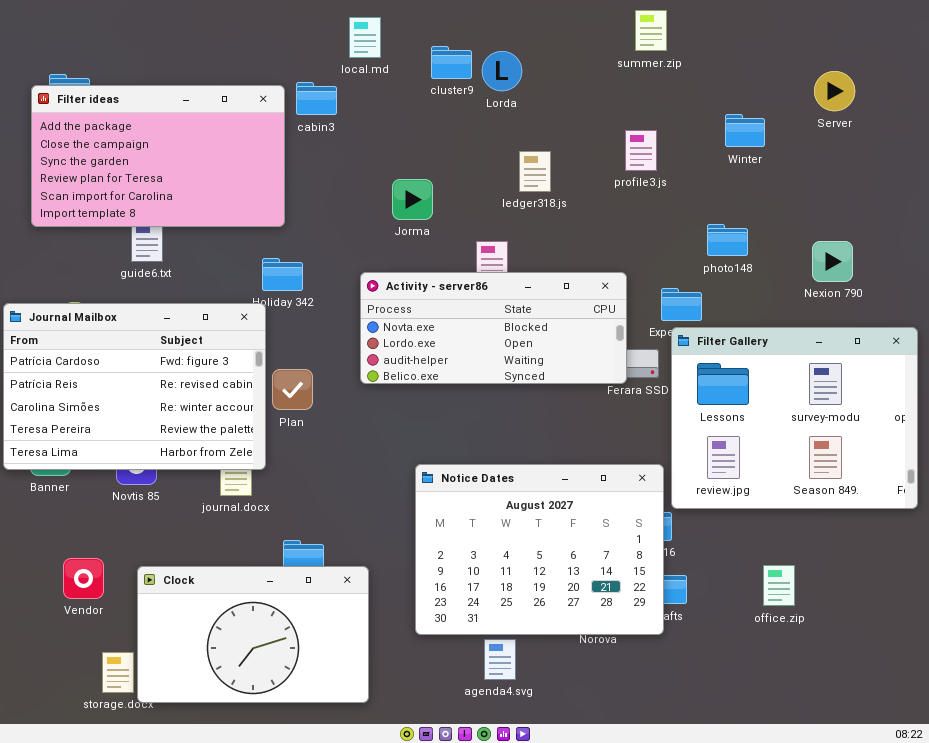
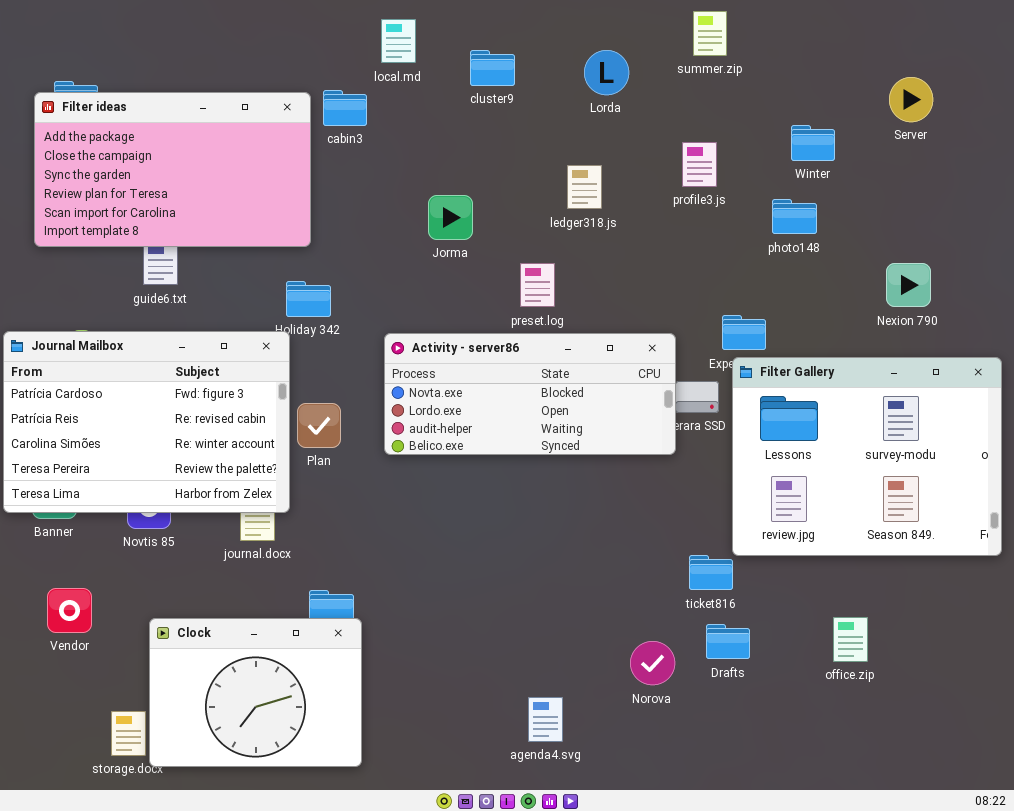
Lorda: [482,51,522,91] -> [584,50,629,95], moved
photo148: [707,224,748,256] -> [772,199,817,234], moved
Activity - server86: [360,272,627,384] -> [384,333,676,455], moved
Notice Dates: [415,464,664,635] -> none, closed
Vendor: [63,558,104,599] -> [47,588,92,633], moved
Clock: [137,566,369,703] -> [149,618,362,767], resized

